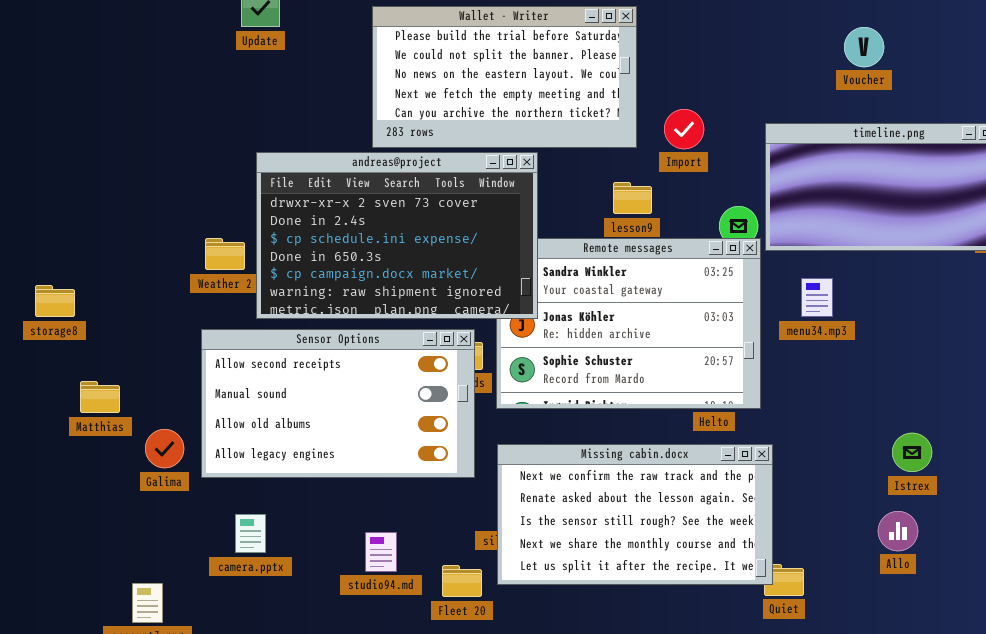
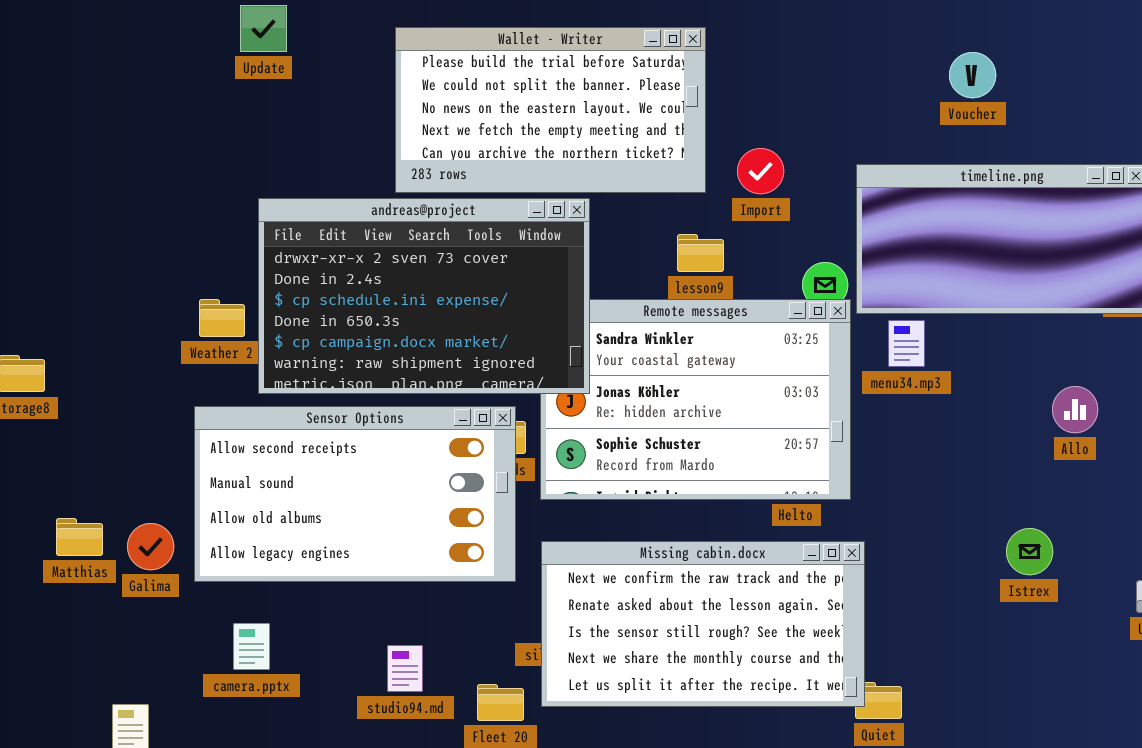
menu34.mp3: [801,278,833,317] -> [888,320,925,367], moved
Matthias: [80,381,120,413] -> [56,518,103,556], moved
Allo: [878,511,918,551] -> [1052,386,1098,433], moved

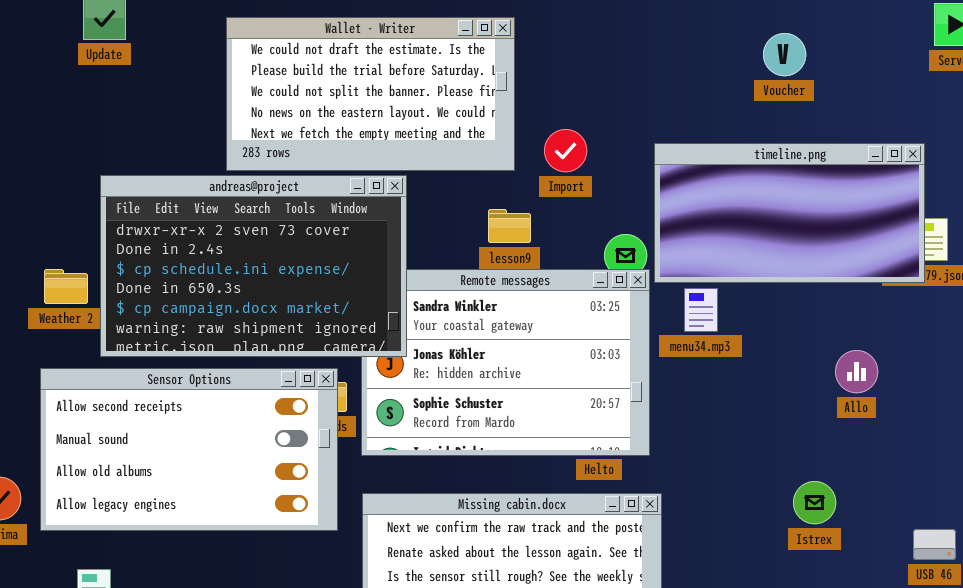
Wallet - Writer: [395,27,706,193] -> [226,17,515,171], scrolled up 1 row
Voucher: [949,52,996,98] -> [763,33,806,76], moved

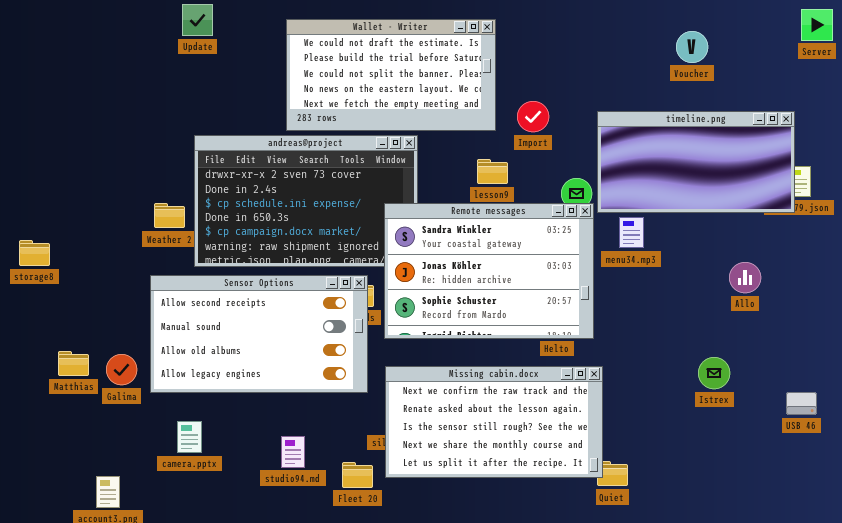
Remote messages: [361,269,650,456] -> [384,203,594,339], raised

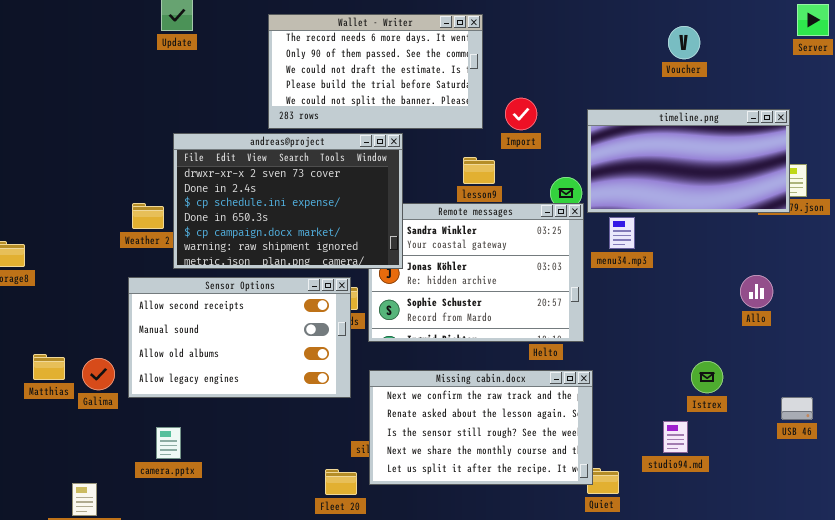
Wallet - Writer: [286,19,496,131] -> [268,14,483,129], scrolled up 2 rows
andreas@project: [194,135,418,267] -> [173,133,403,269], raised
Allo: [729,262,761,293] -> [740,275,773,308], moved
studio94.md: [281,436,305,468] -> [663,421,688,453], moved

